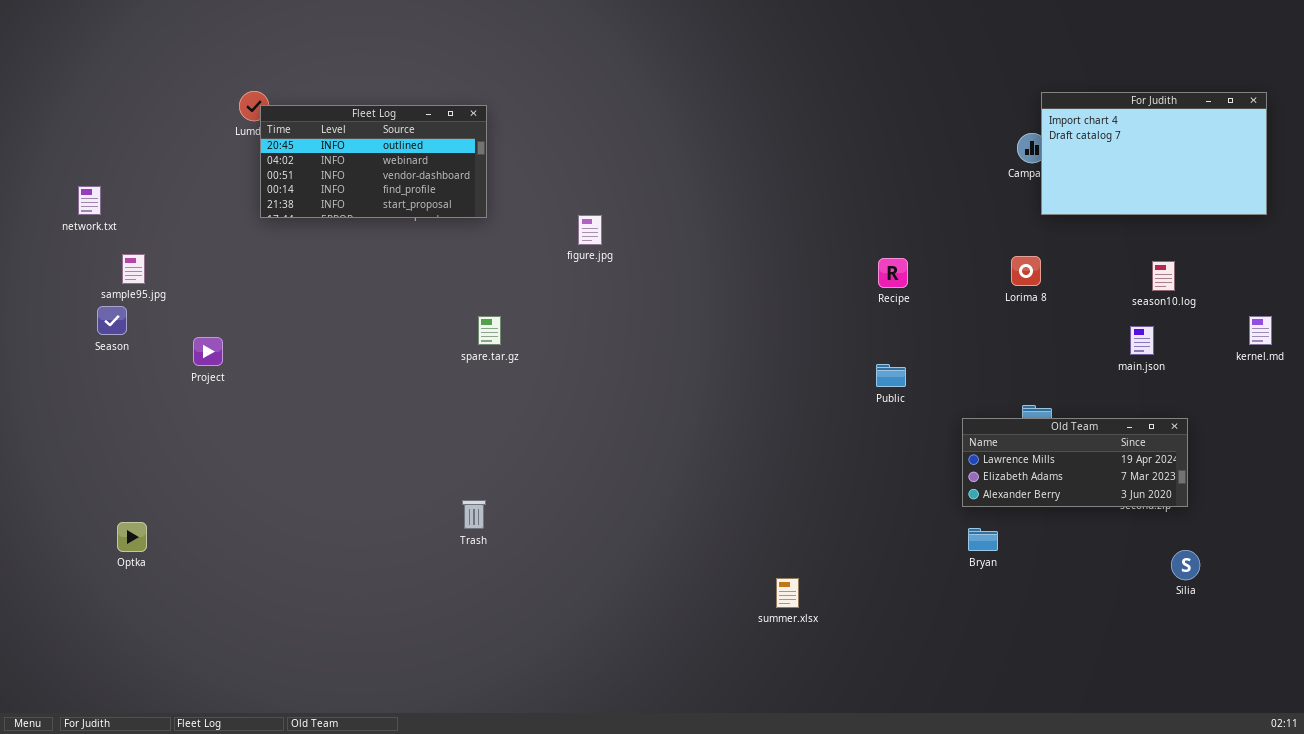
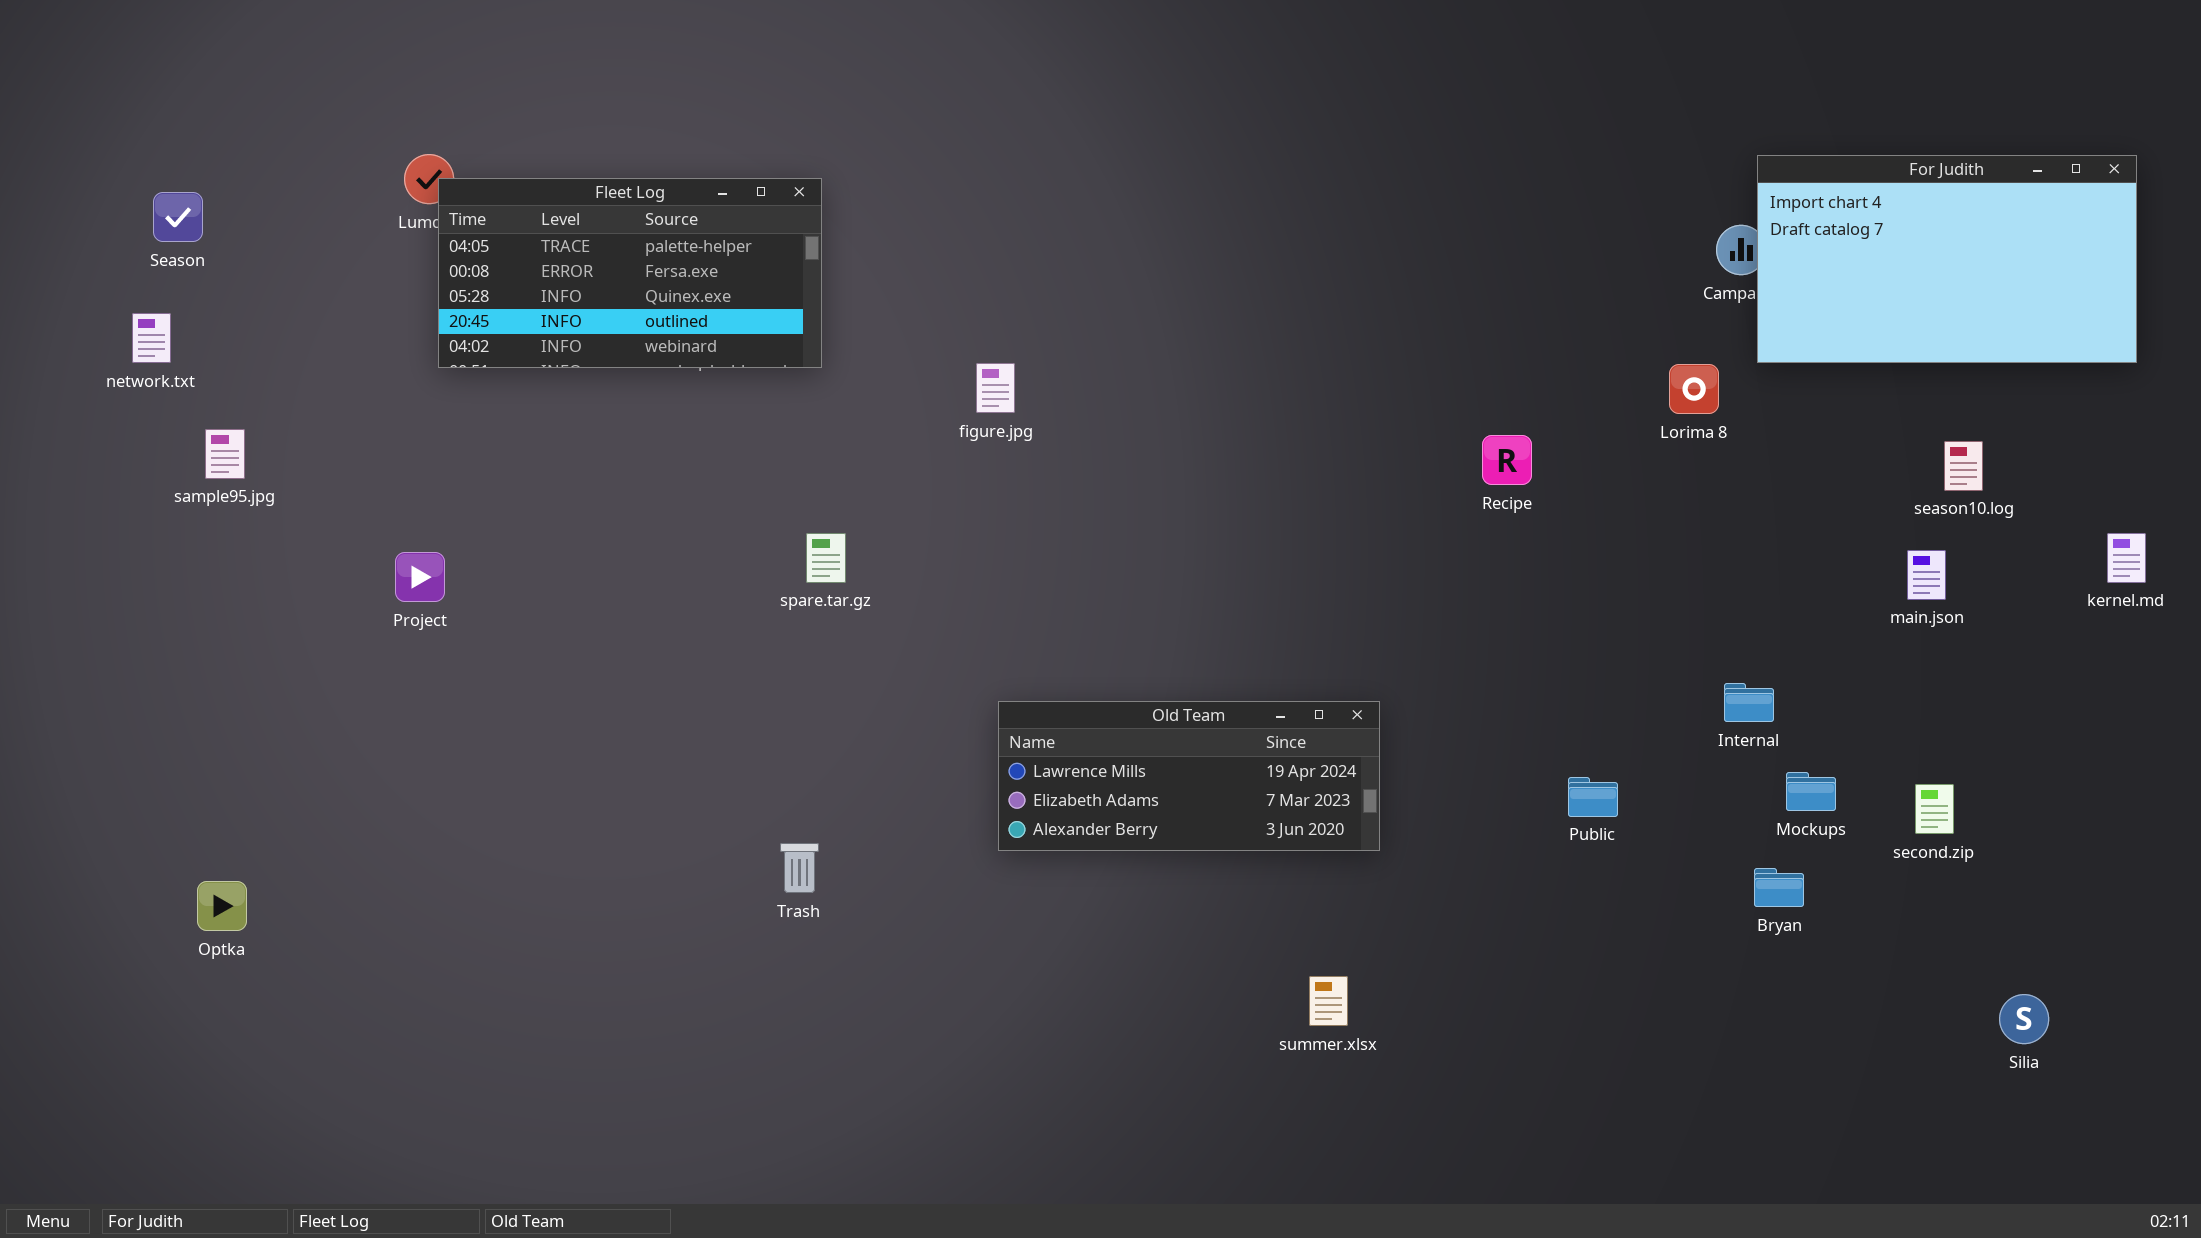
Fleet Log: [260,105,487,218] -> [438,178,822,368], scrolled up 3 rows
Lorima 8: [1011,256,1041,286] -> [1669,364,1719,414], moved
Season: [97,306,127,335] -> [153,192,203,242], moved
Project: [193,337,223,366] -> [395,552,445,602], moved
Public: [876,364,906,387] -> [1568,777,1618,817], moved
Old Team: [962,418,1188,507] -> [998,701,1380,851], moved
Bryan: [968,528,998,551] -> [1754,868,1804,907], moved
Silia: [1171,550,1200,580] -> [1999,994,2049,1044], moved

